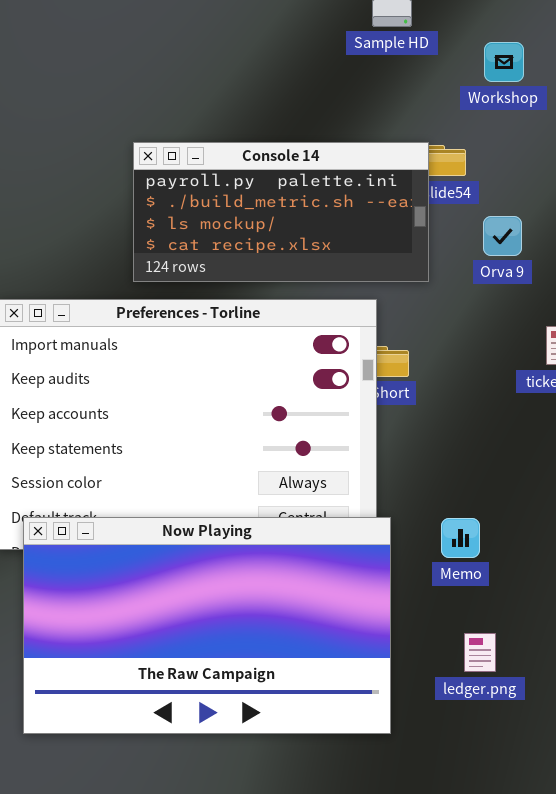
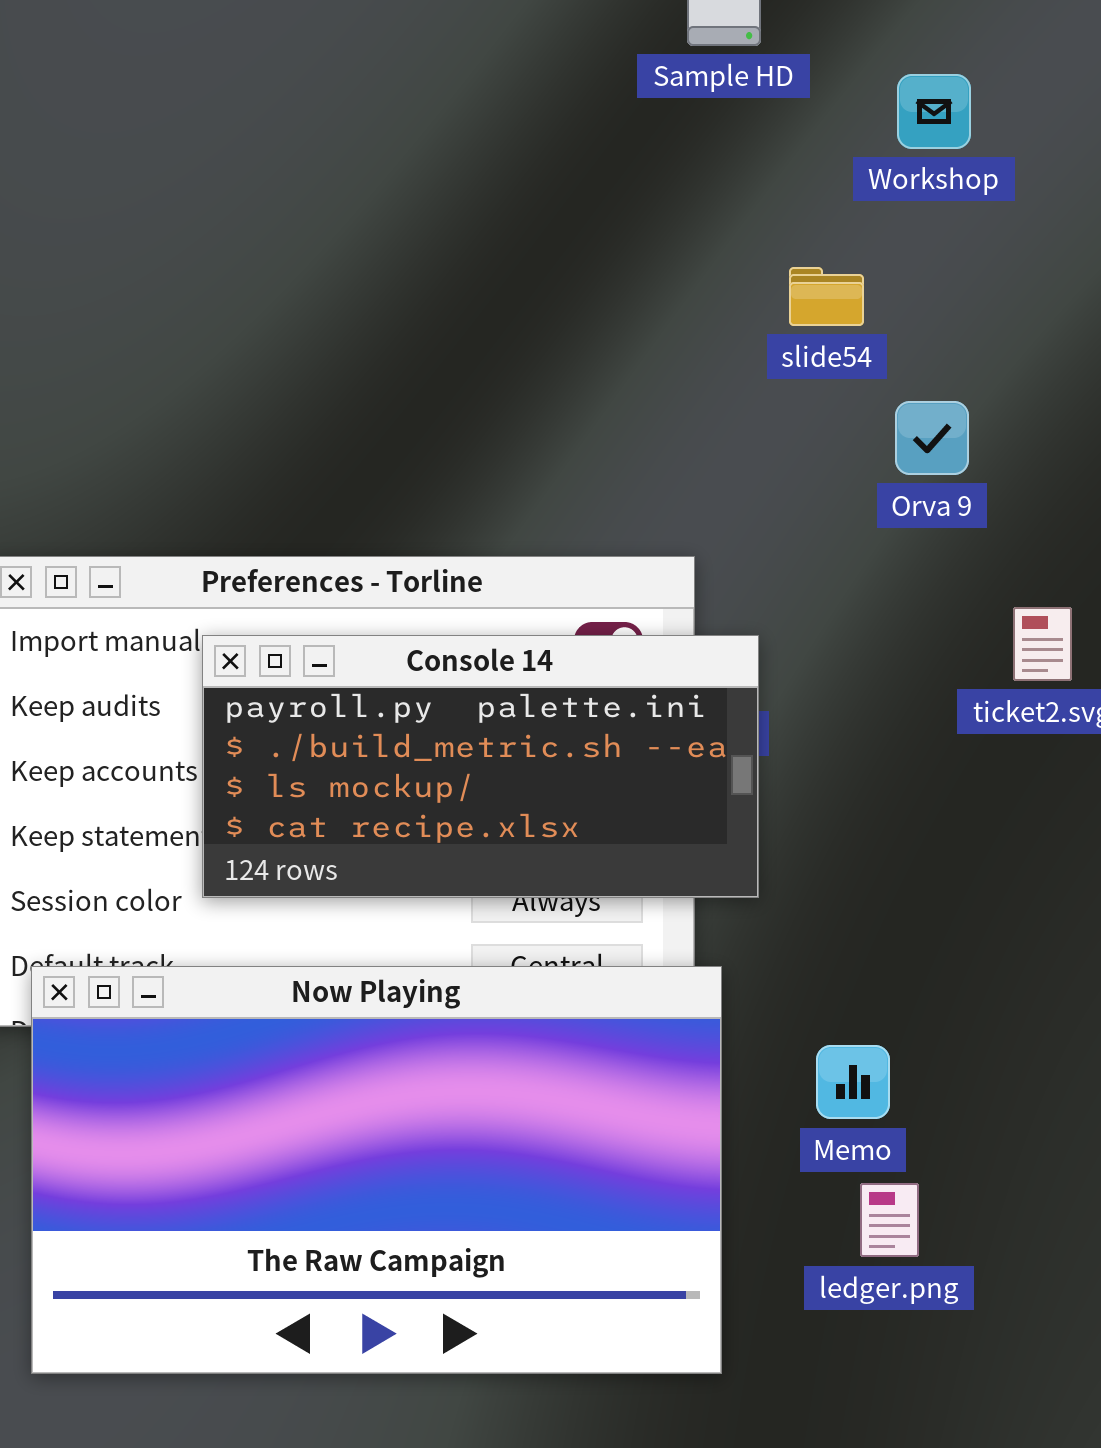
Console 14: [133,142,429,282] -> [202,635,759,898], moved
Memo: [441,518,480,558] -> [816,1045,890,1119], moved

